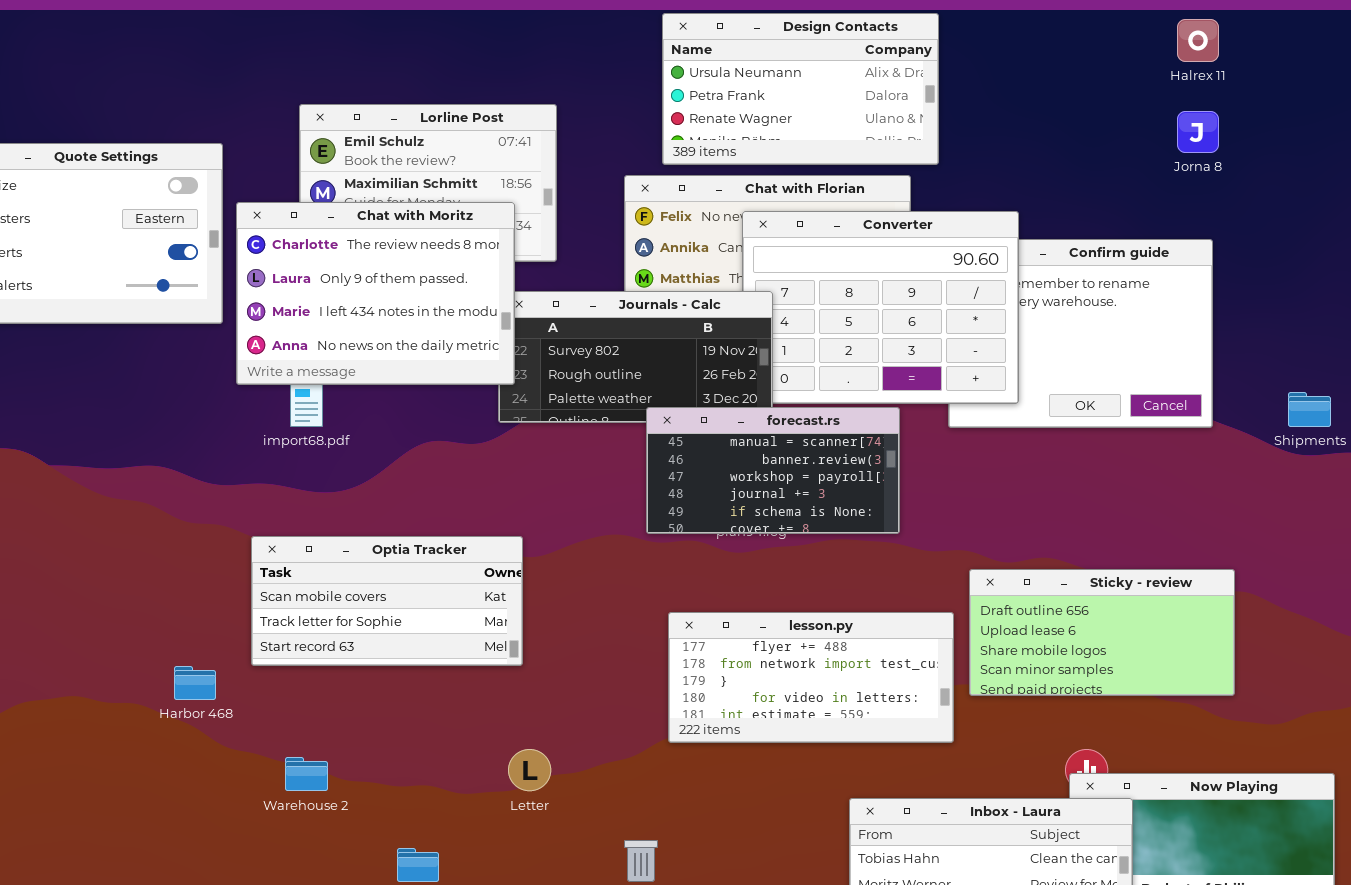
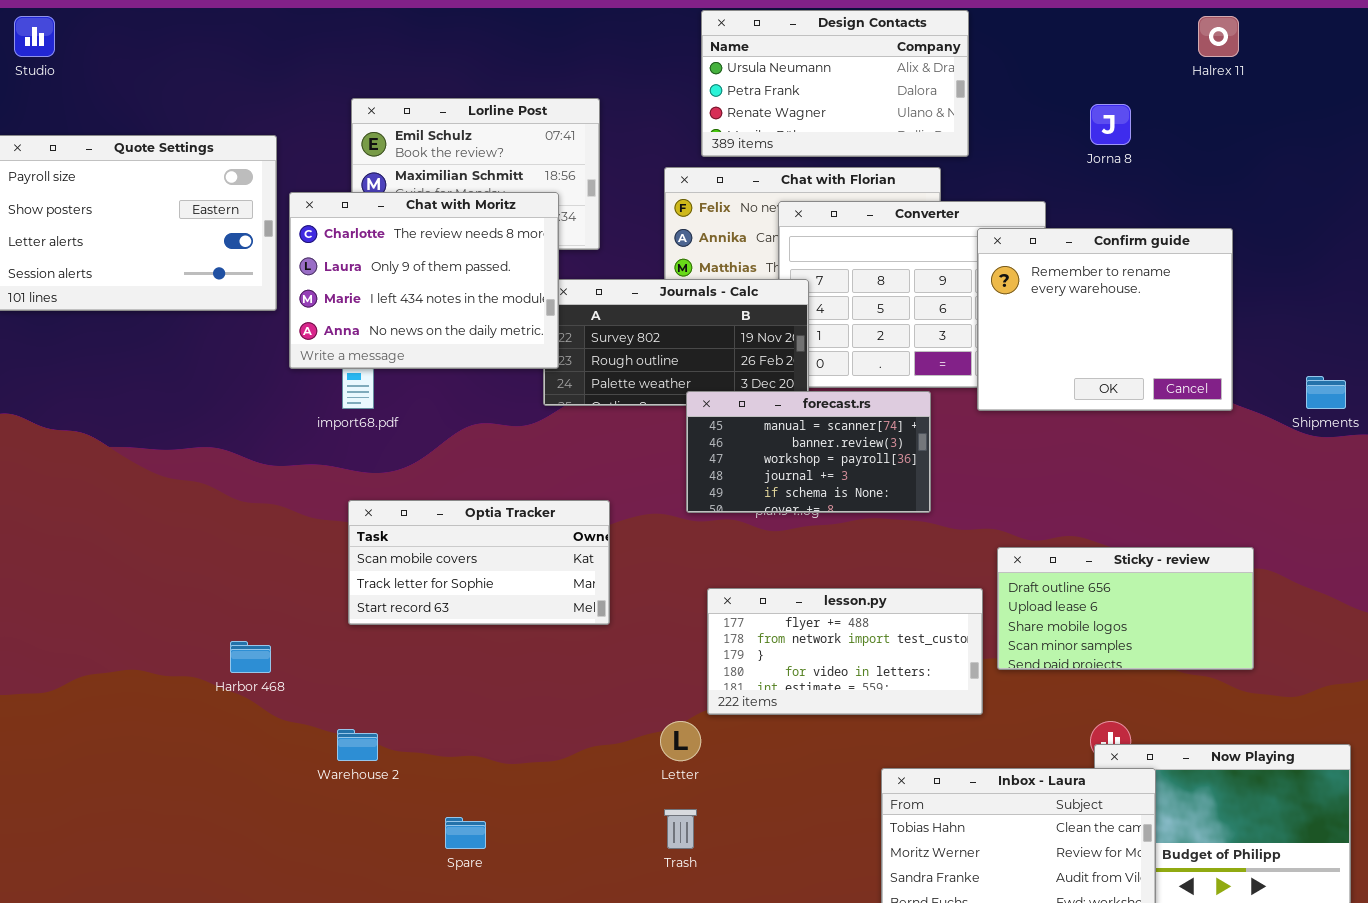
Jorna 8: [1177,111,1219,153] -> [1090,104,1131,145], moved
Confirm guide: [948,239,1213,428] -> [977,228,1233,411], raised
Optia Tracker: [251,536,523,666] -> [348,500,610,625], moved
Letter: [508,749,551,791] -> [660,721,701,761], moved

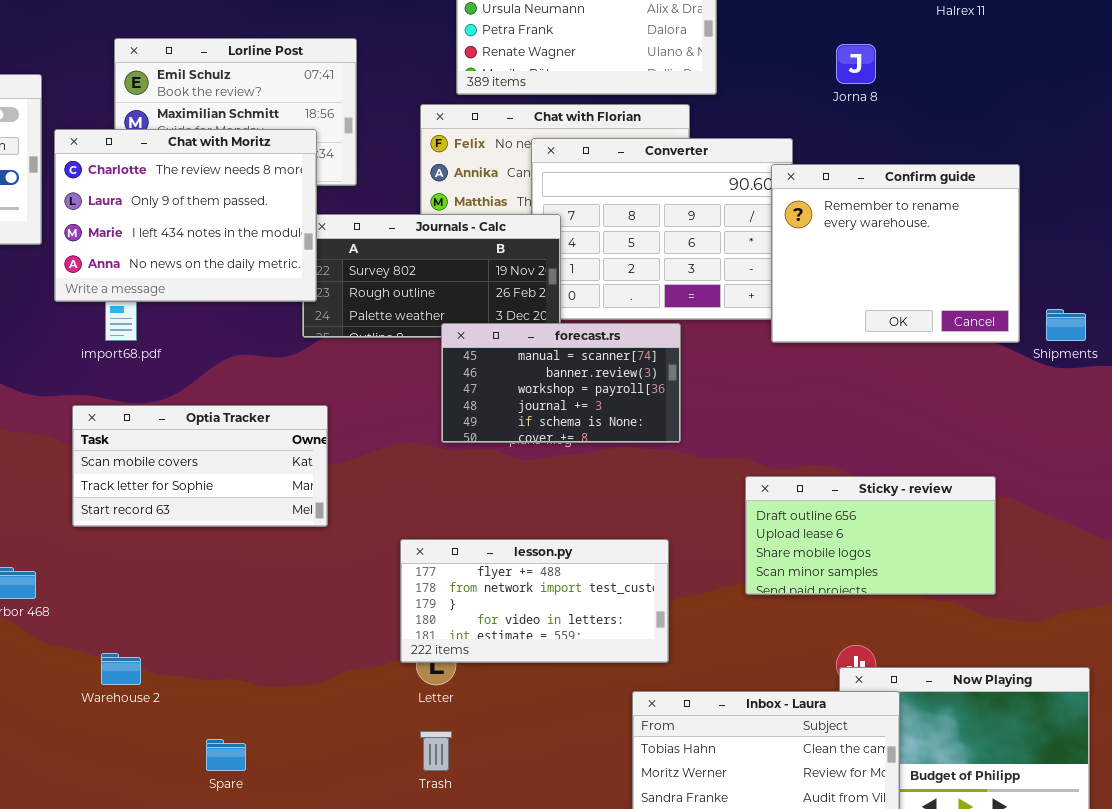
Confirm guide: [977,228,1233,411] -> [771,164,1020,343], moved
Optia Tracker: [348,500,610,625] -> [72,405,328,527], moved
lesson.py: [707,588,983,715] -> [400,539,669,663], moved

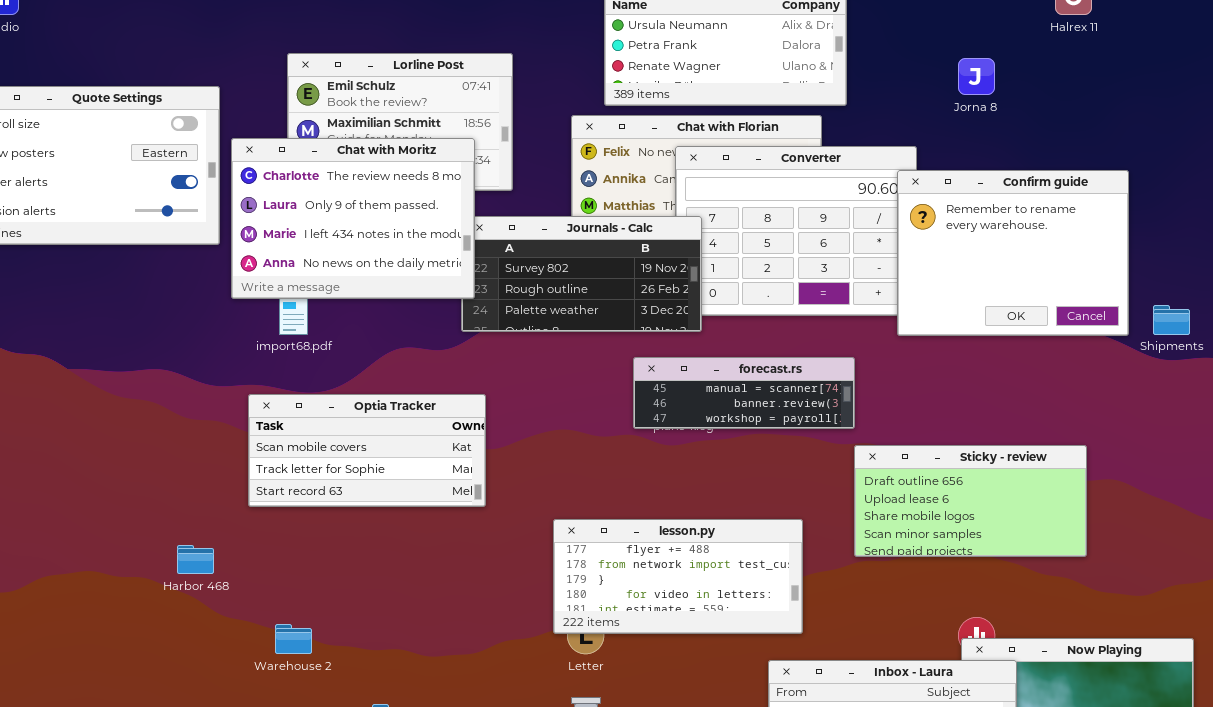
forecast.rs: [441,323,681,443] -> [633,357,855,429], moved, resized
Sticky - review: [745,476,996,595] -> [854,445,1087,557], moved

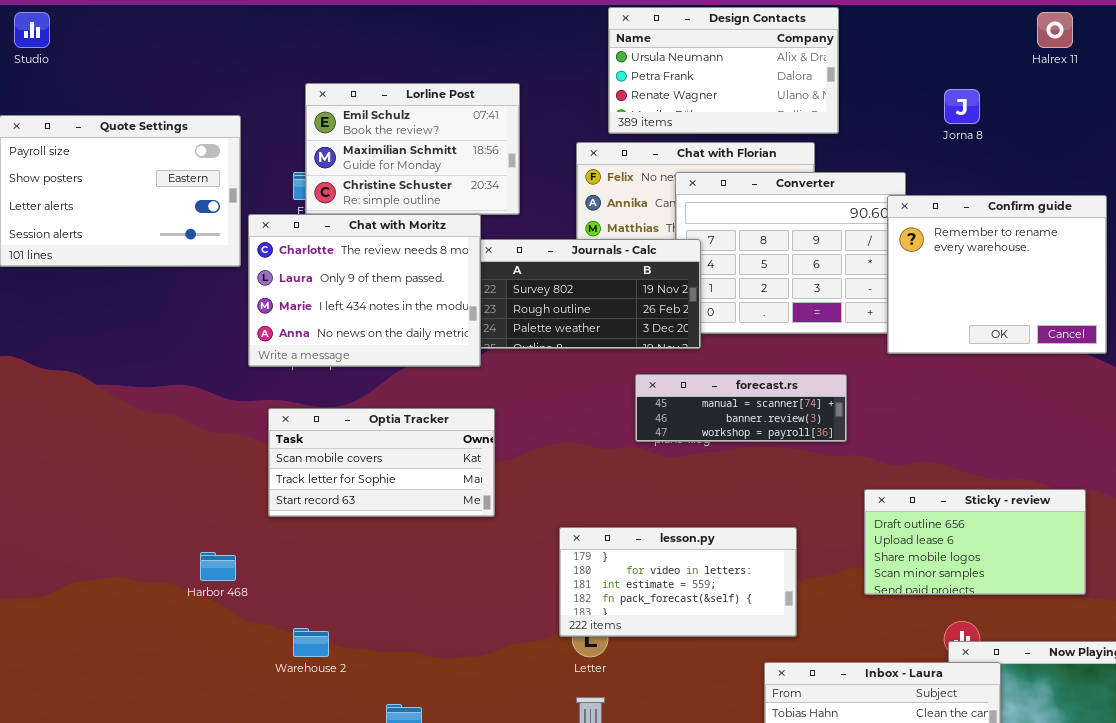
Chat with Moritz: [231,138,475,299] -> [248,214,481,367], moved
Sticky - review: [854,445,1087,557] -> [864,489,1086,595], moved
lesson.py: [553,519,803,634] -> [559,527,797,637], scrolled down 2 rows

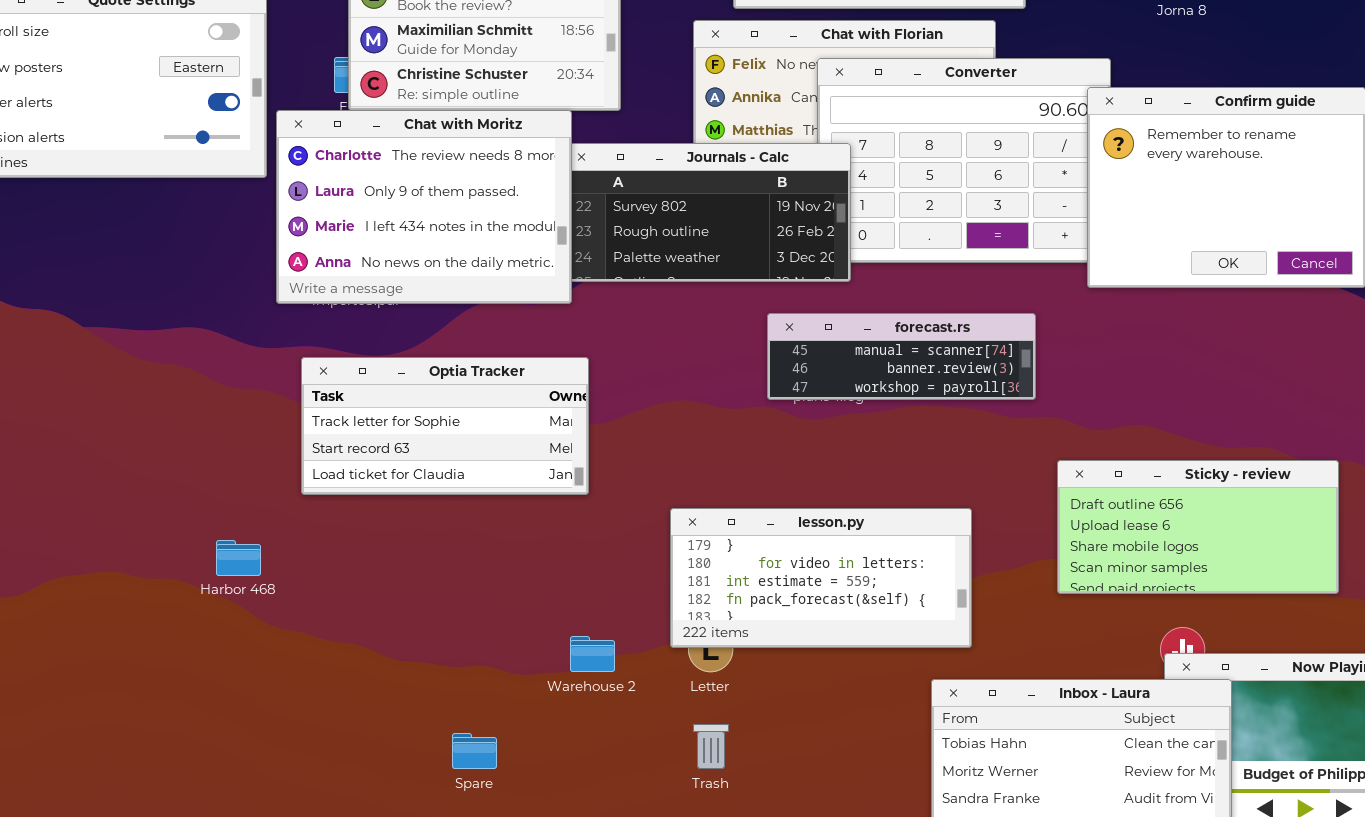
Optia Tracker: [268,408,495,517] -> [301,357,589,495], scrolled down 1 row
Warehouse 2: [293,628,329,657] -> [570,636,615,672], moved

